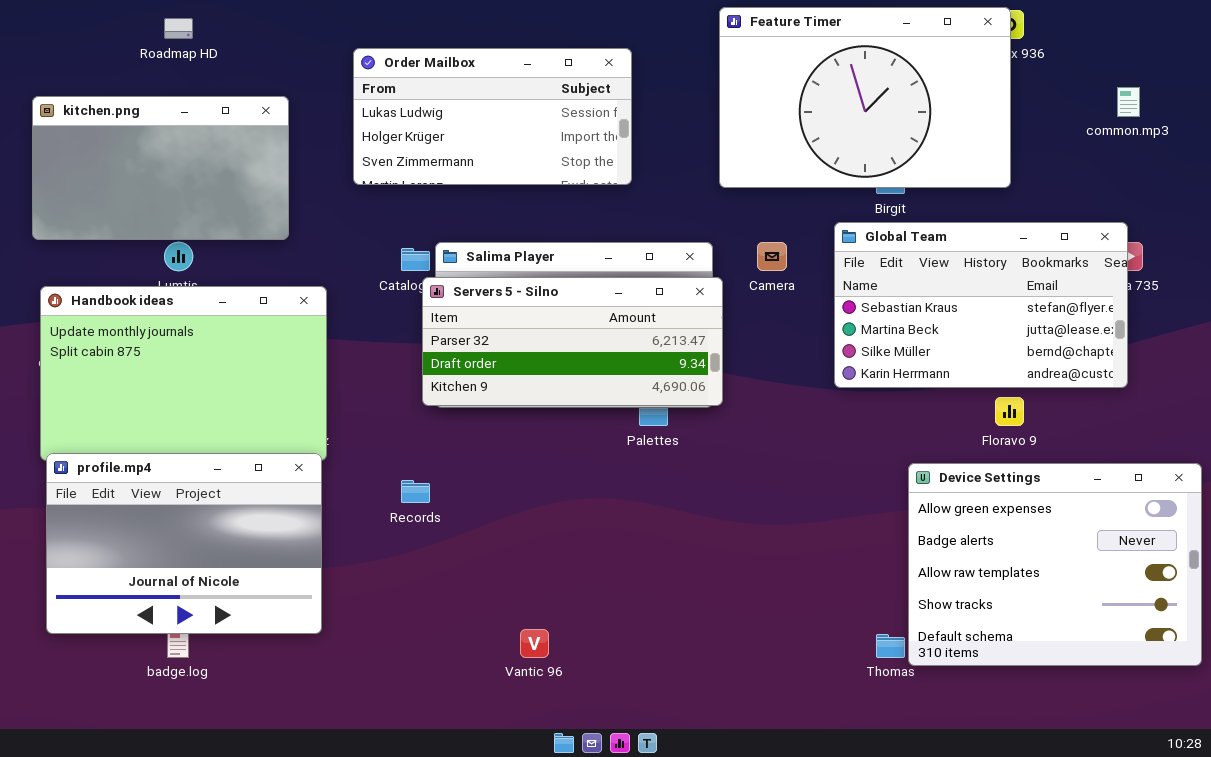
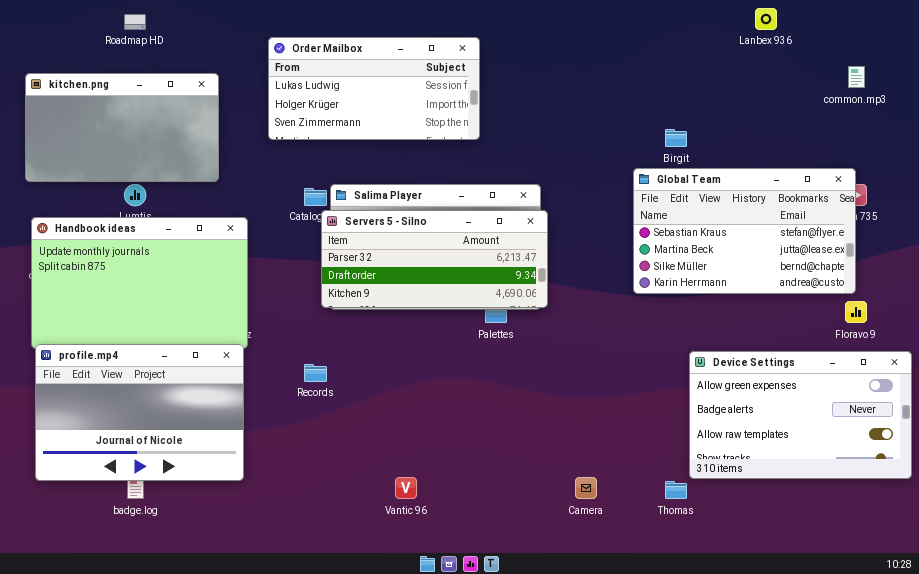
Feature Timer: [719,7,1011,188] -> none, closed
Camera: [757,242,787,271] -> [575,477,597,499], moved
Floravo 9: [995,397,1024,426] -> [845,301,867,323], moved
Device Settings: [908,463,1202,666] -> [689,351,912,479], resized

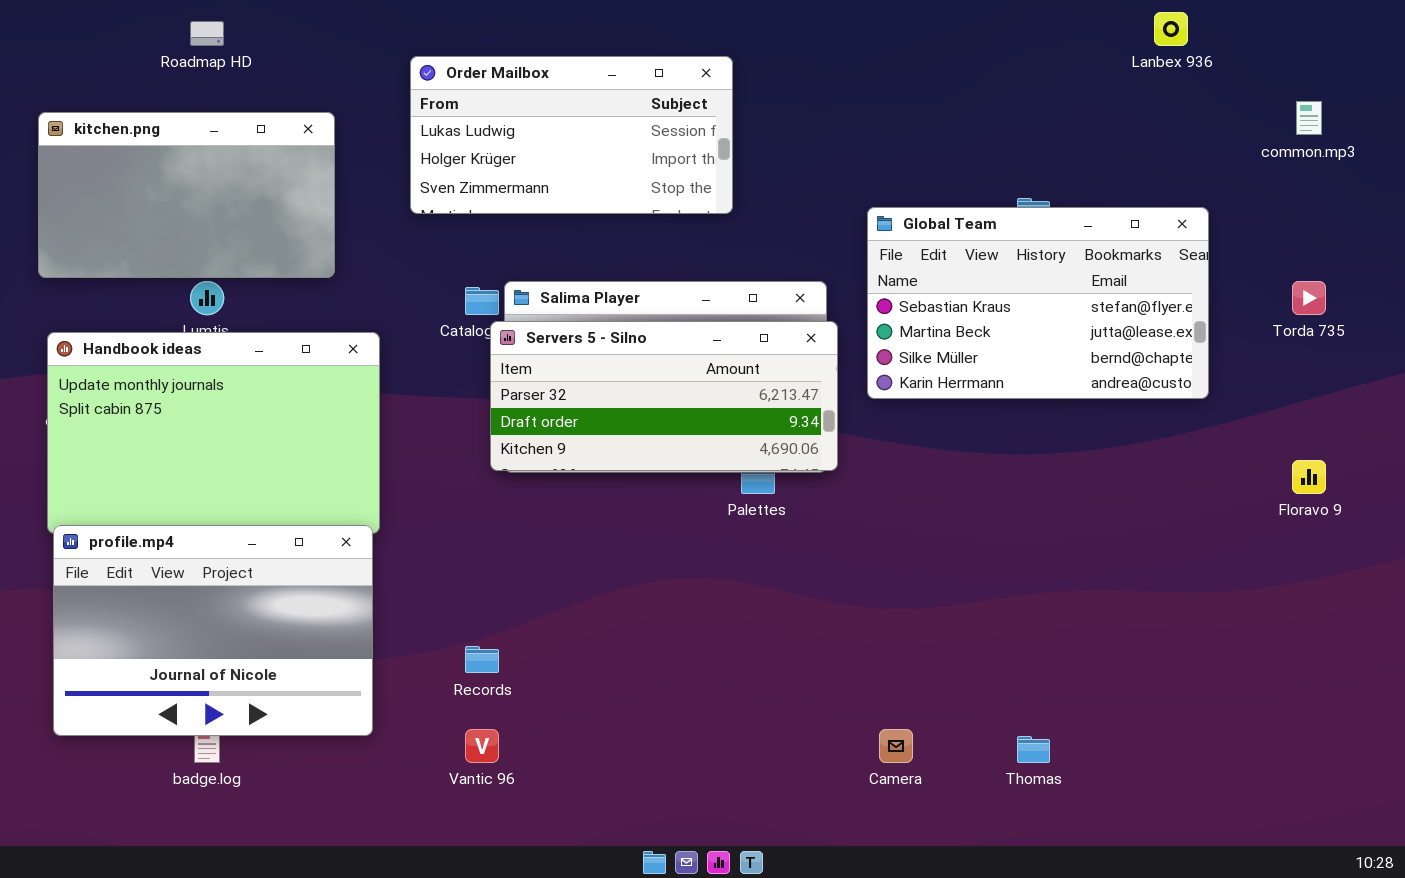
Global Team: [633,168,856,294] -> [867,207,1209,399], moved
Device Settings: [689,351,912,479] -> none, closed
Records: [304,364,327,382] -> [465,646,499,673], moved
Vantic 96: [395,477,417,499] -> [465,729,499,763], moved

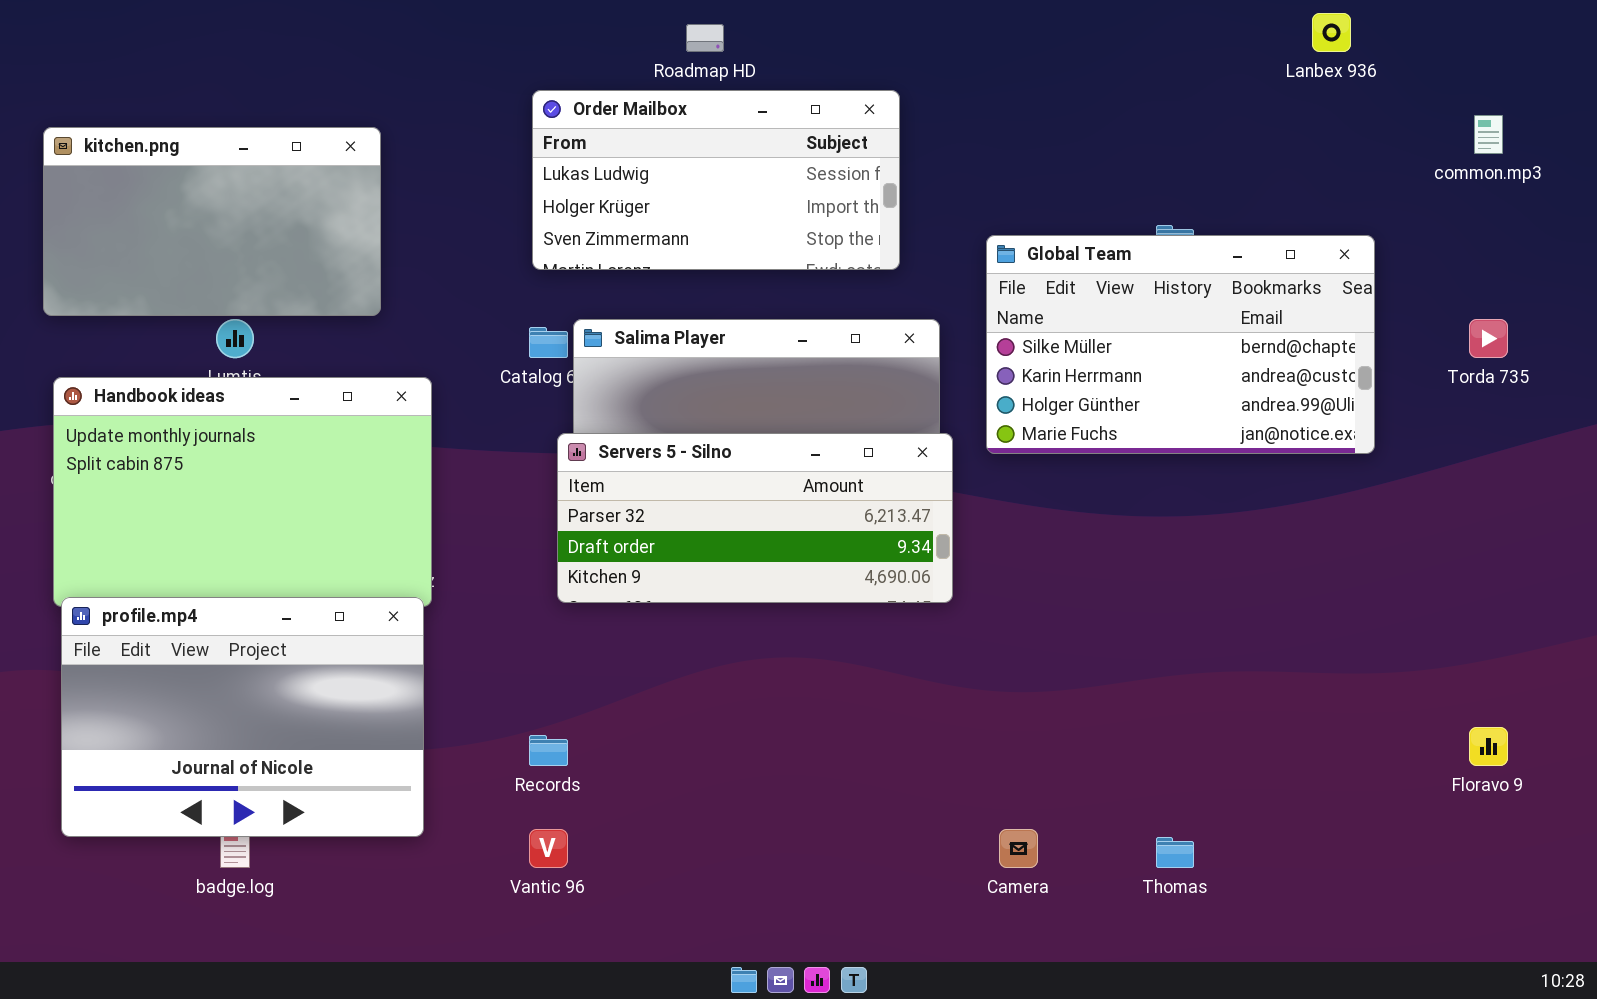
Roadmap HD: [190,21,224,46] -> [686,24,724,52], moved
Order Mailbox: [410,56,733,214] -> [532,90,900,270], moved
Global Team: [867,207,1209,399] -> [986,235,1375,454], scrolled down 2 rows
Servers 5 - Silno: [490,321,838,471] -> [557,433,953,603], moved
Floravo 9: [1292,460,1326,494] -> [1469,727,1508,766], moved

